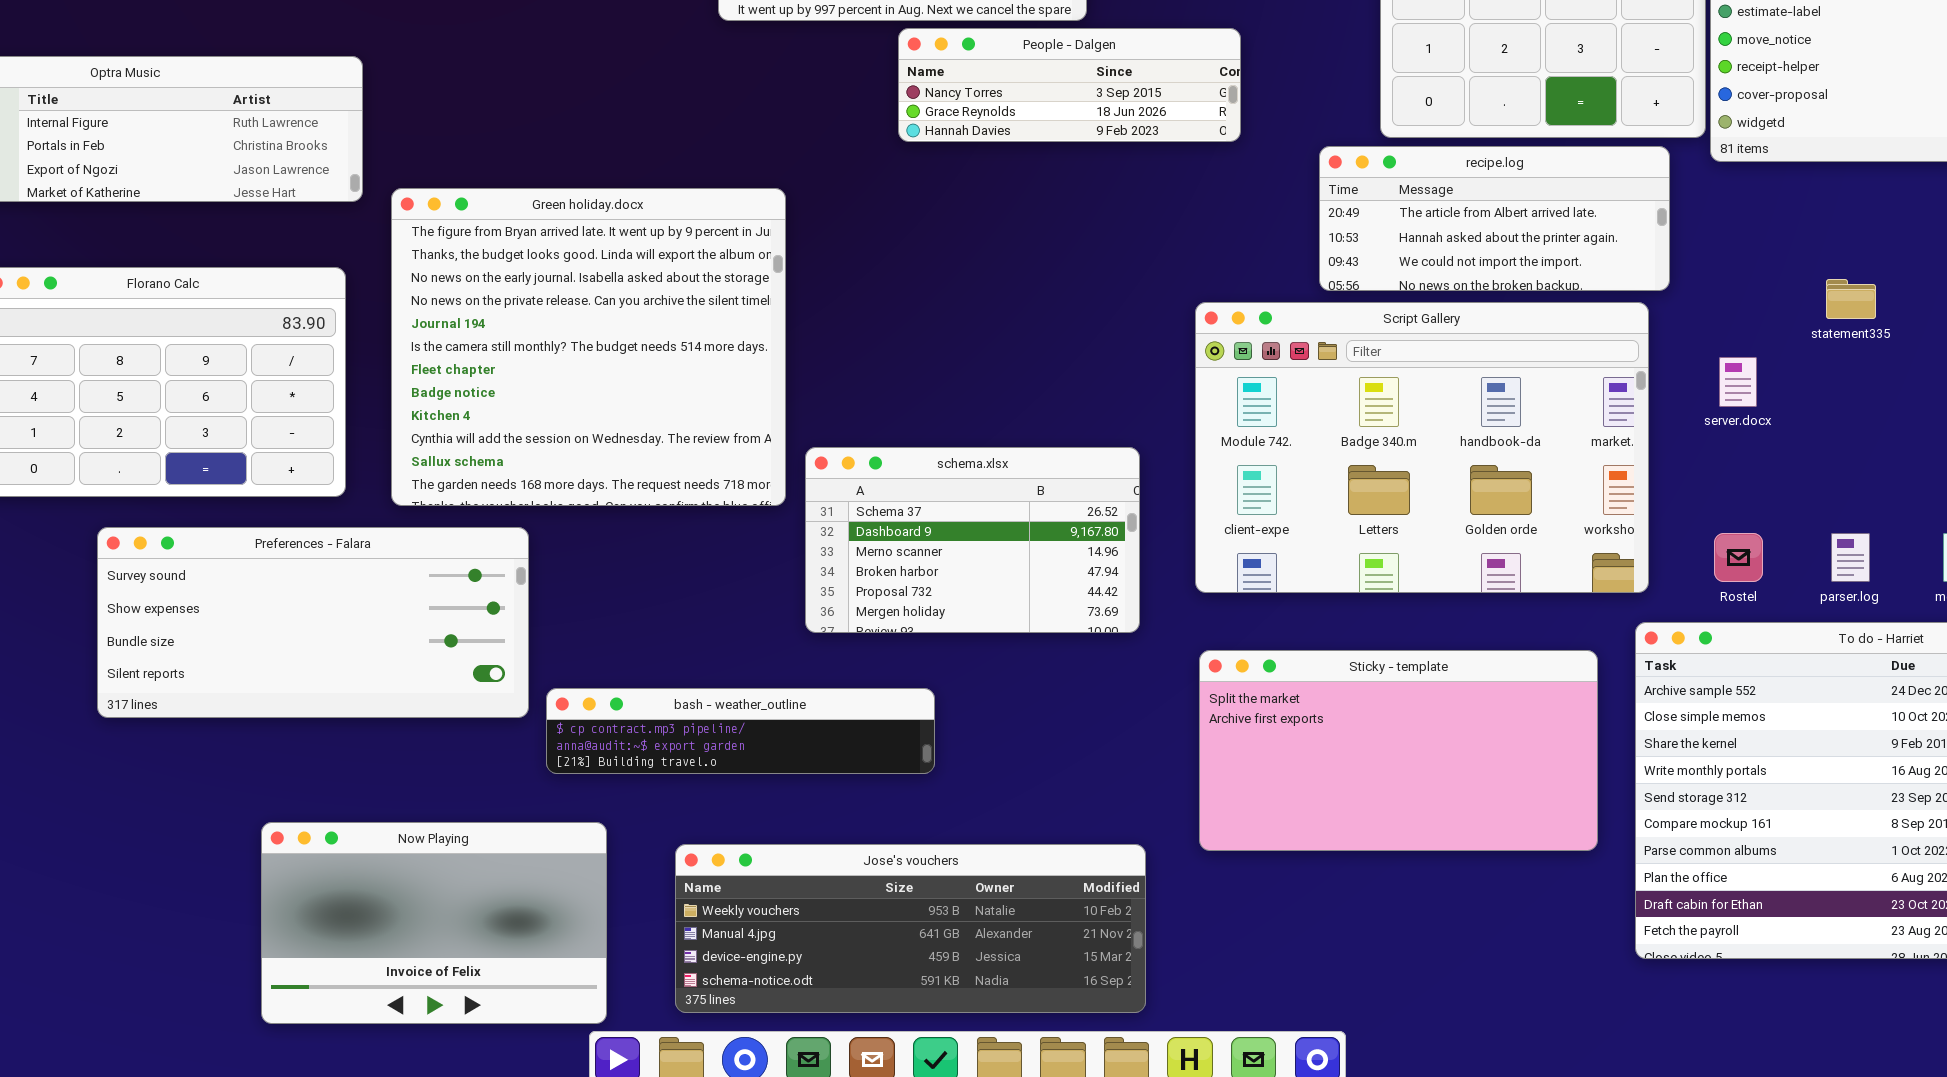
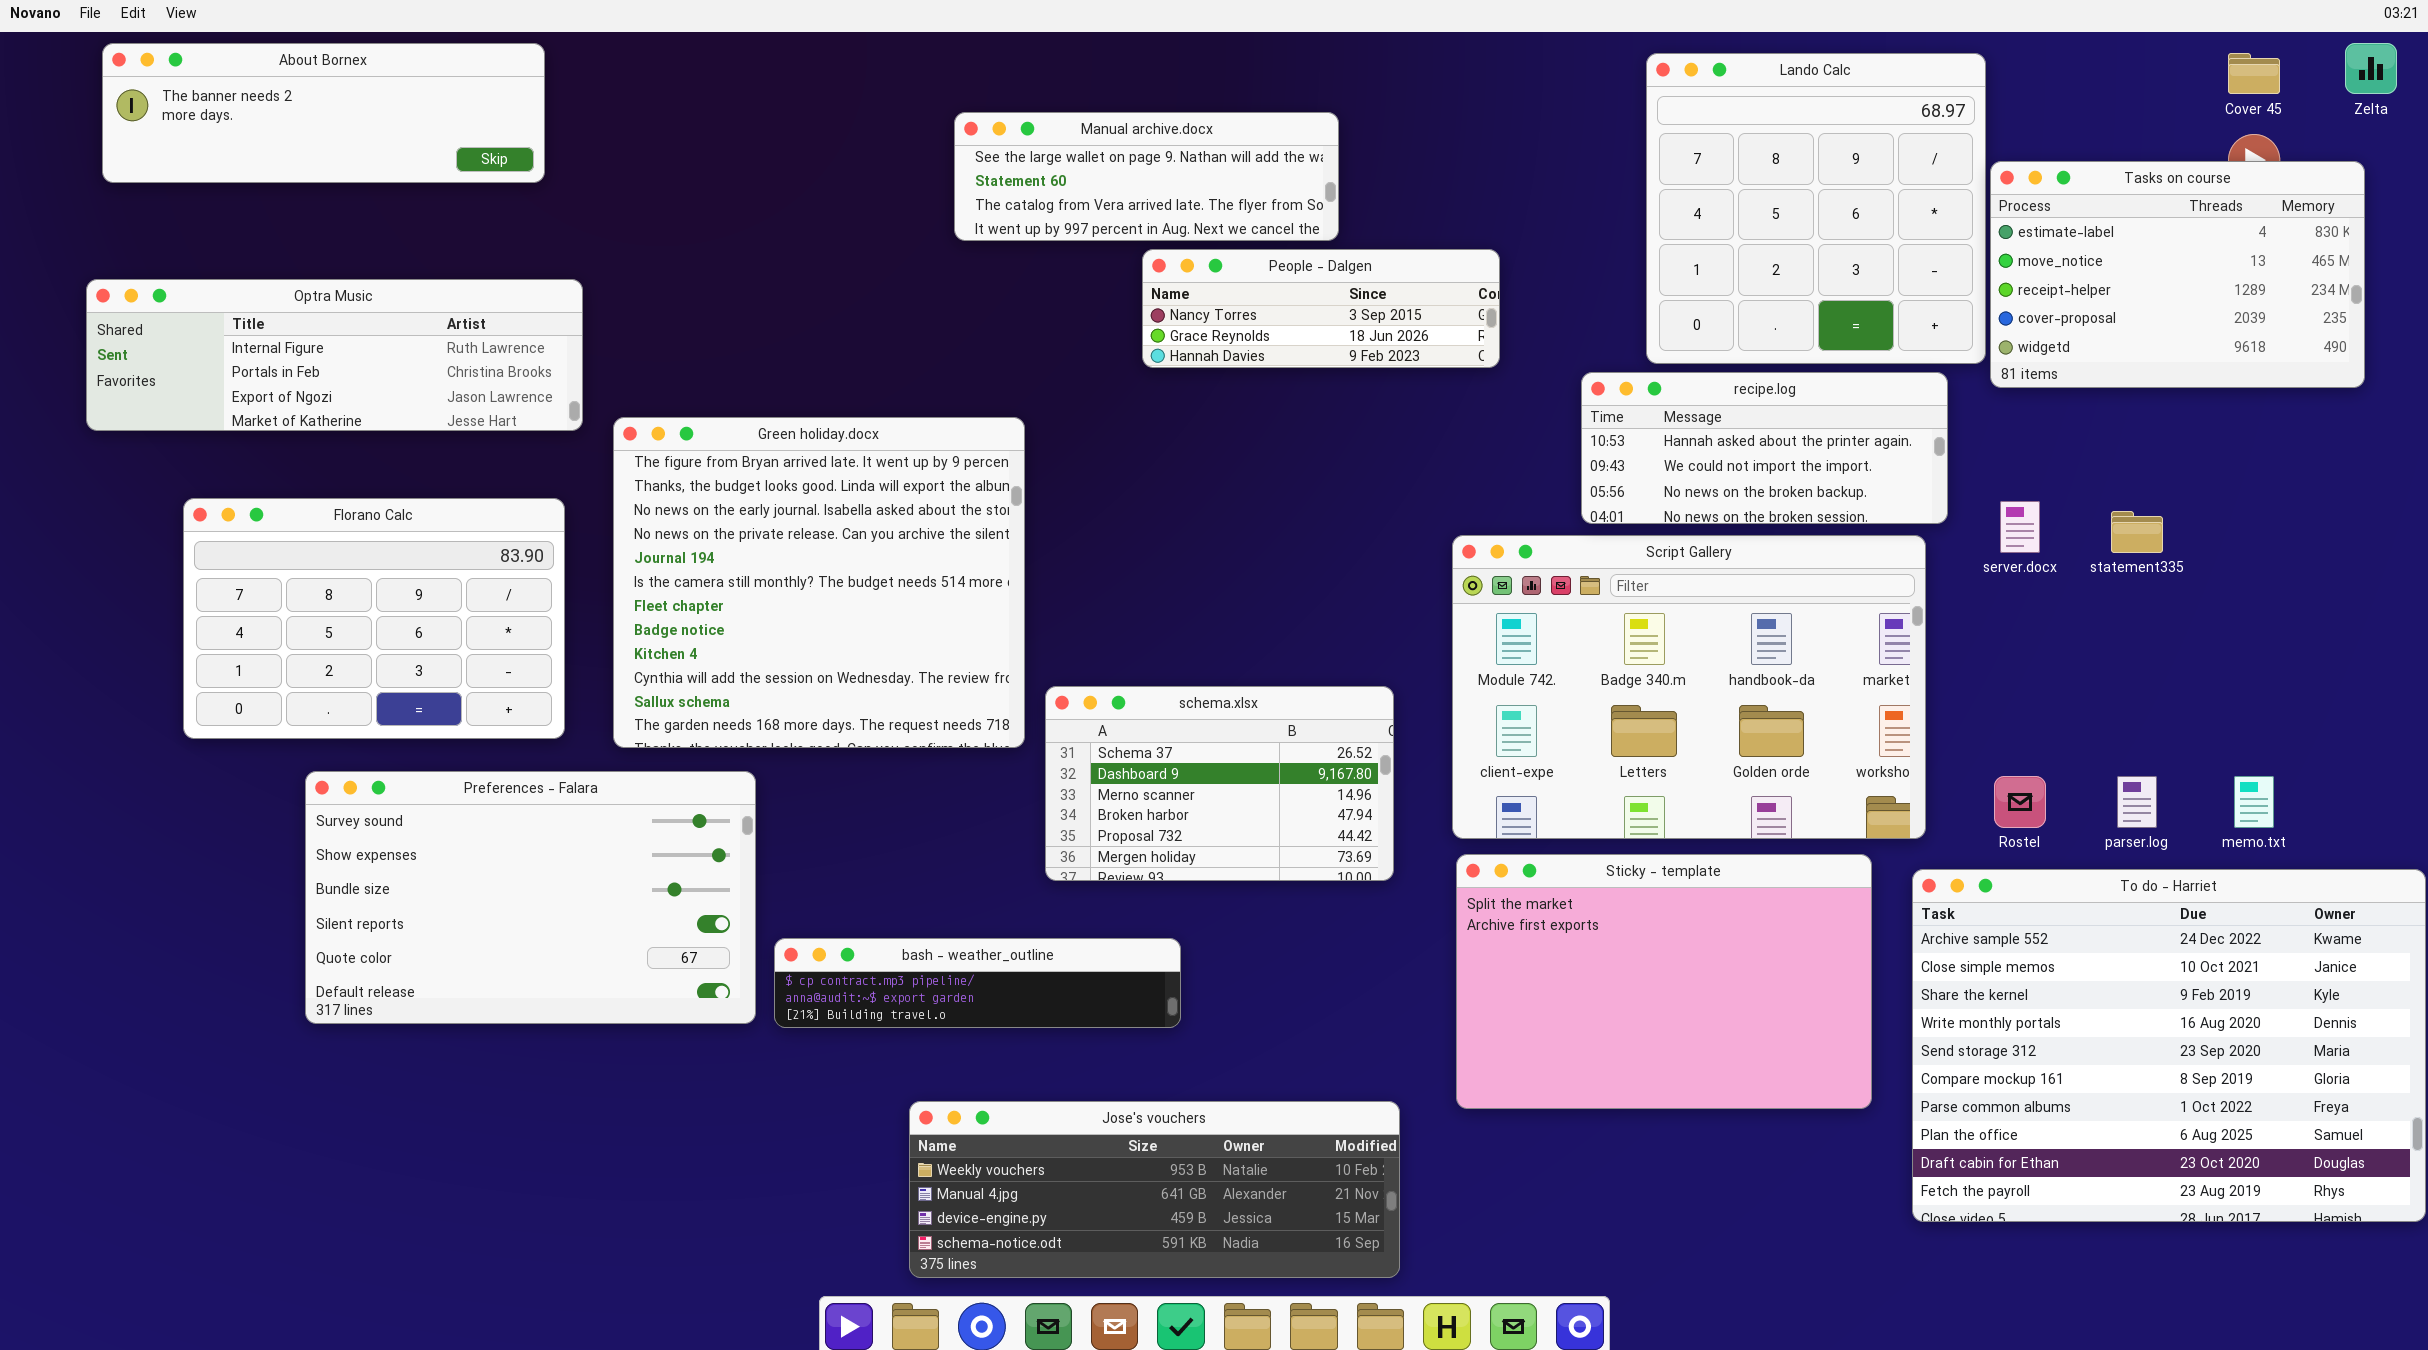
recipe.log: [1319,146,1670,291] -> [1581,372,1948,524], scrolled down 1 row
server.docx: [1719,357,1757,407] -> [2000,501,2040,553], moved
Preferences - Falara: [97,527,529,718] -> [305,771,756,1024], resized
Sticky - template: [1199,650,1598,851] -> [1456,854,1872,1109], resized
Now Playing: [261,822,607,1024] -> none, closed

